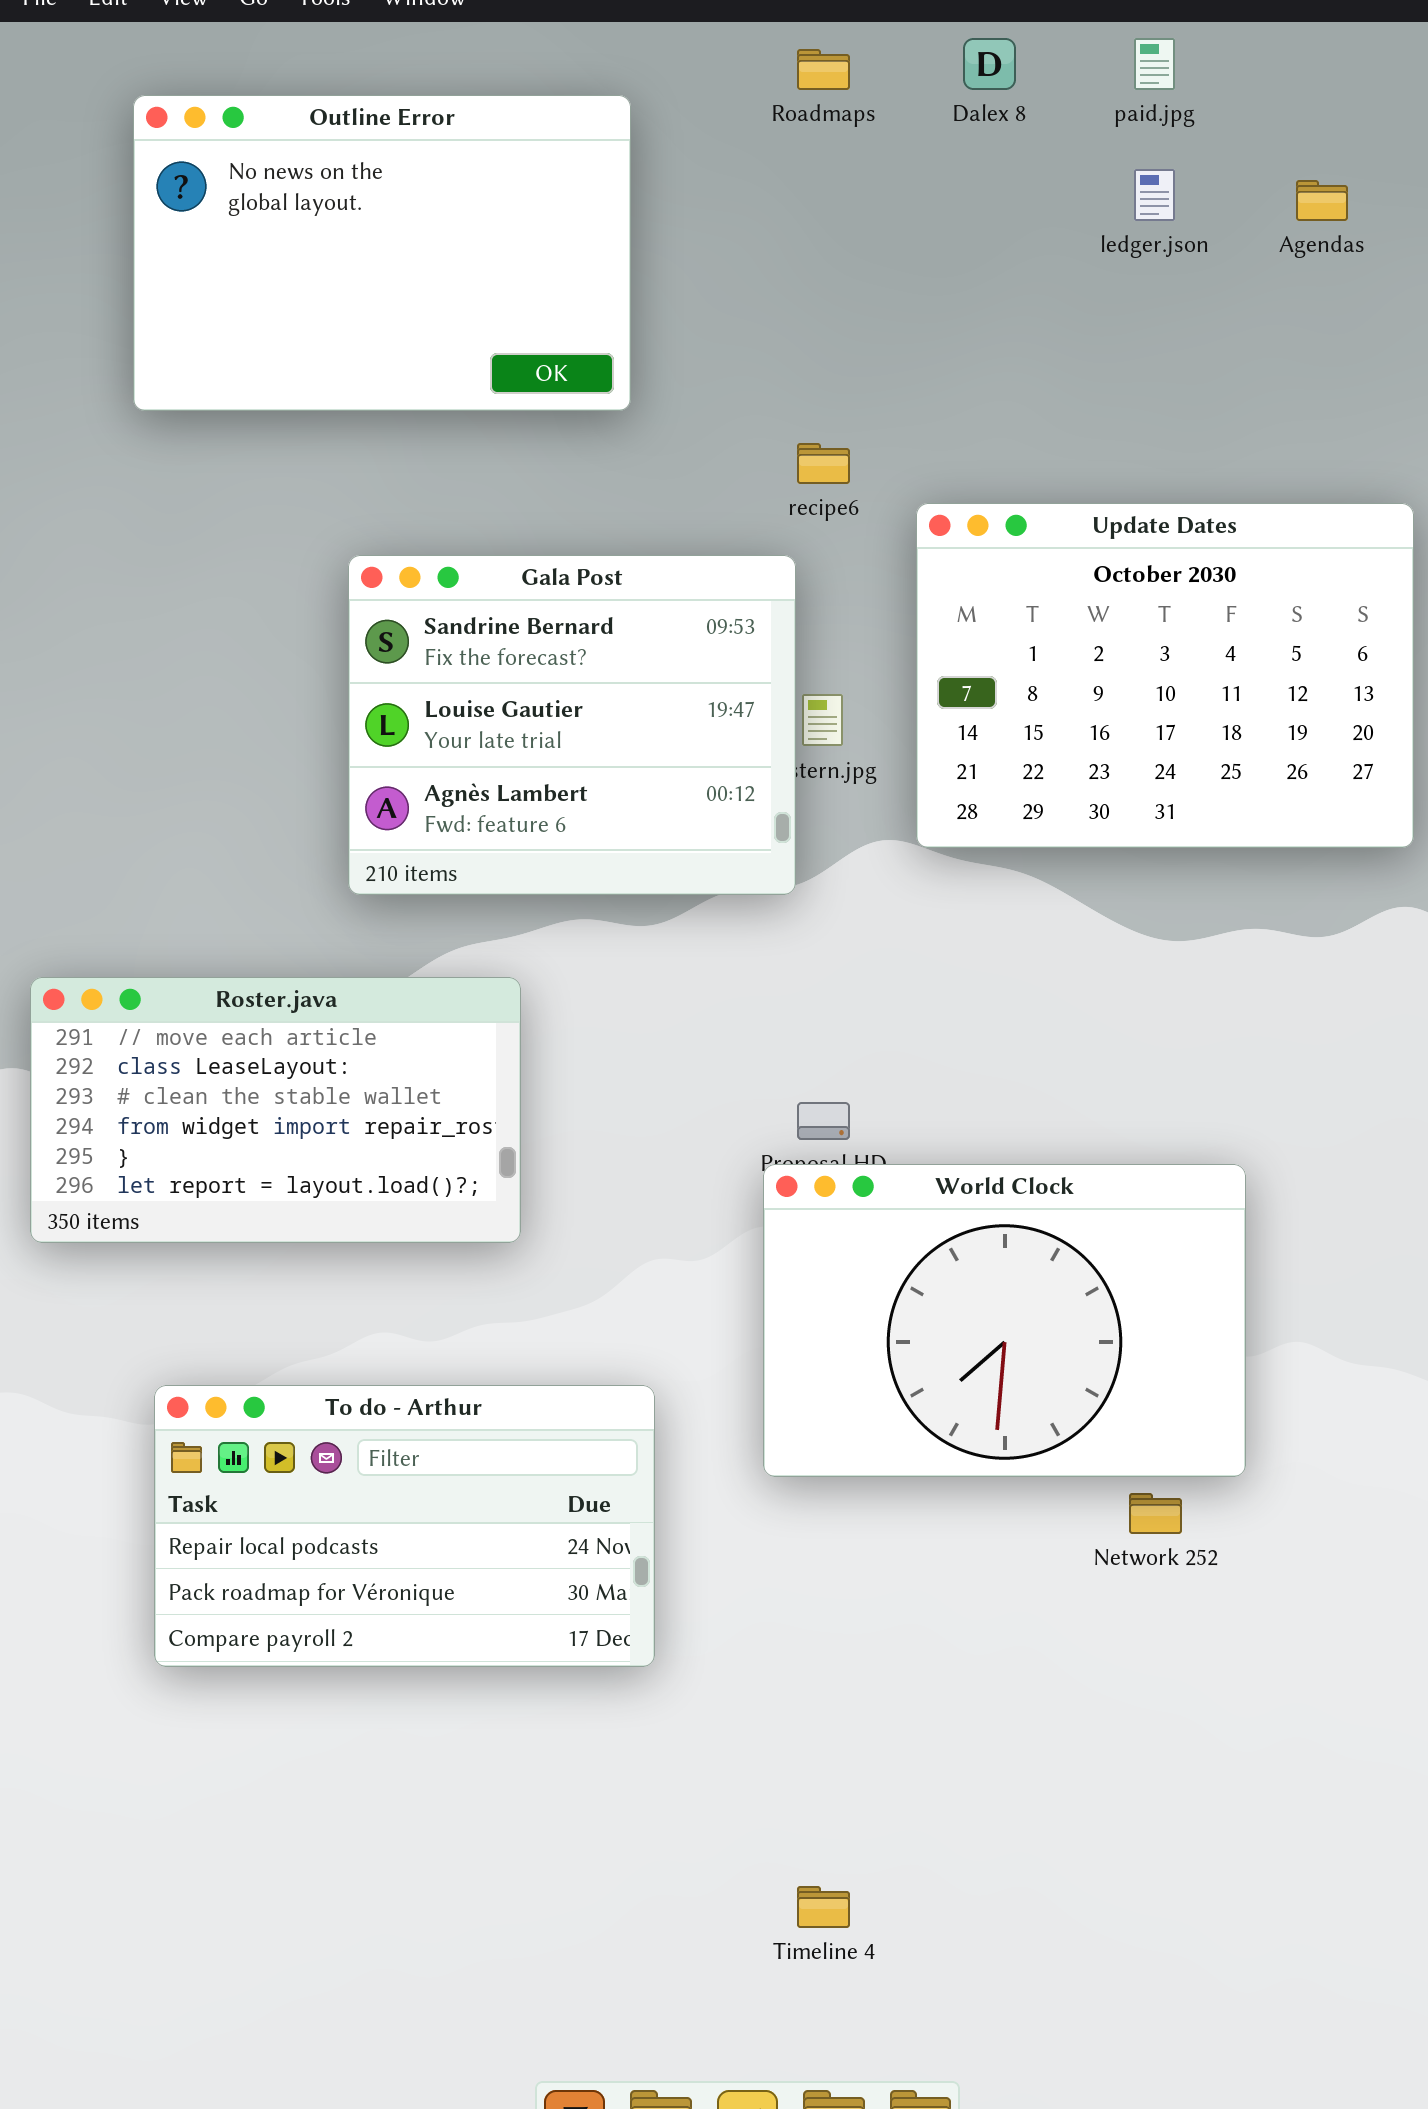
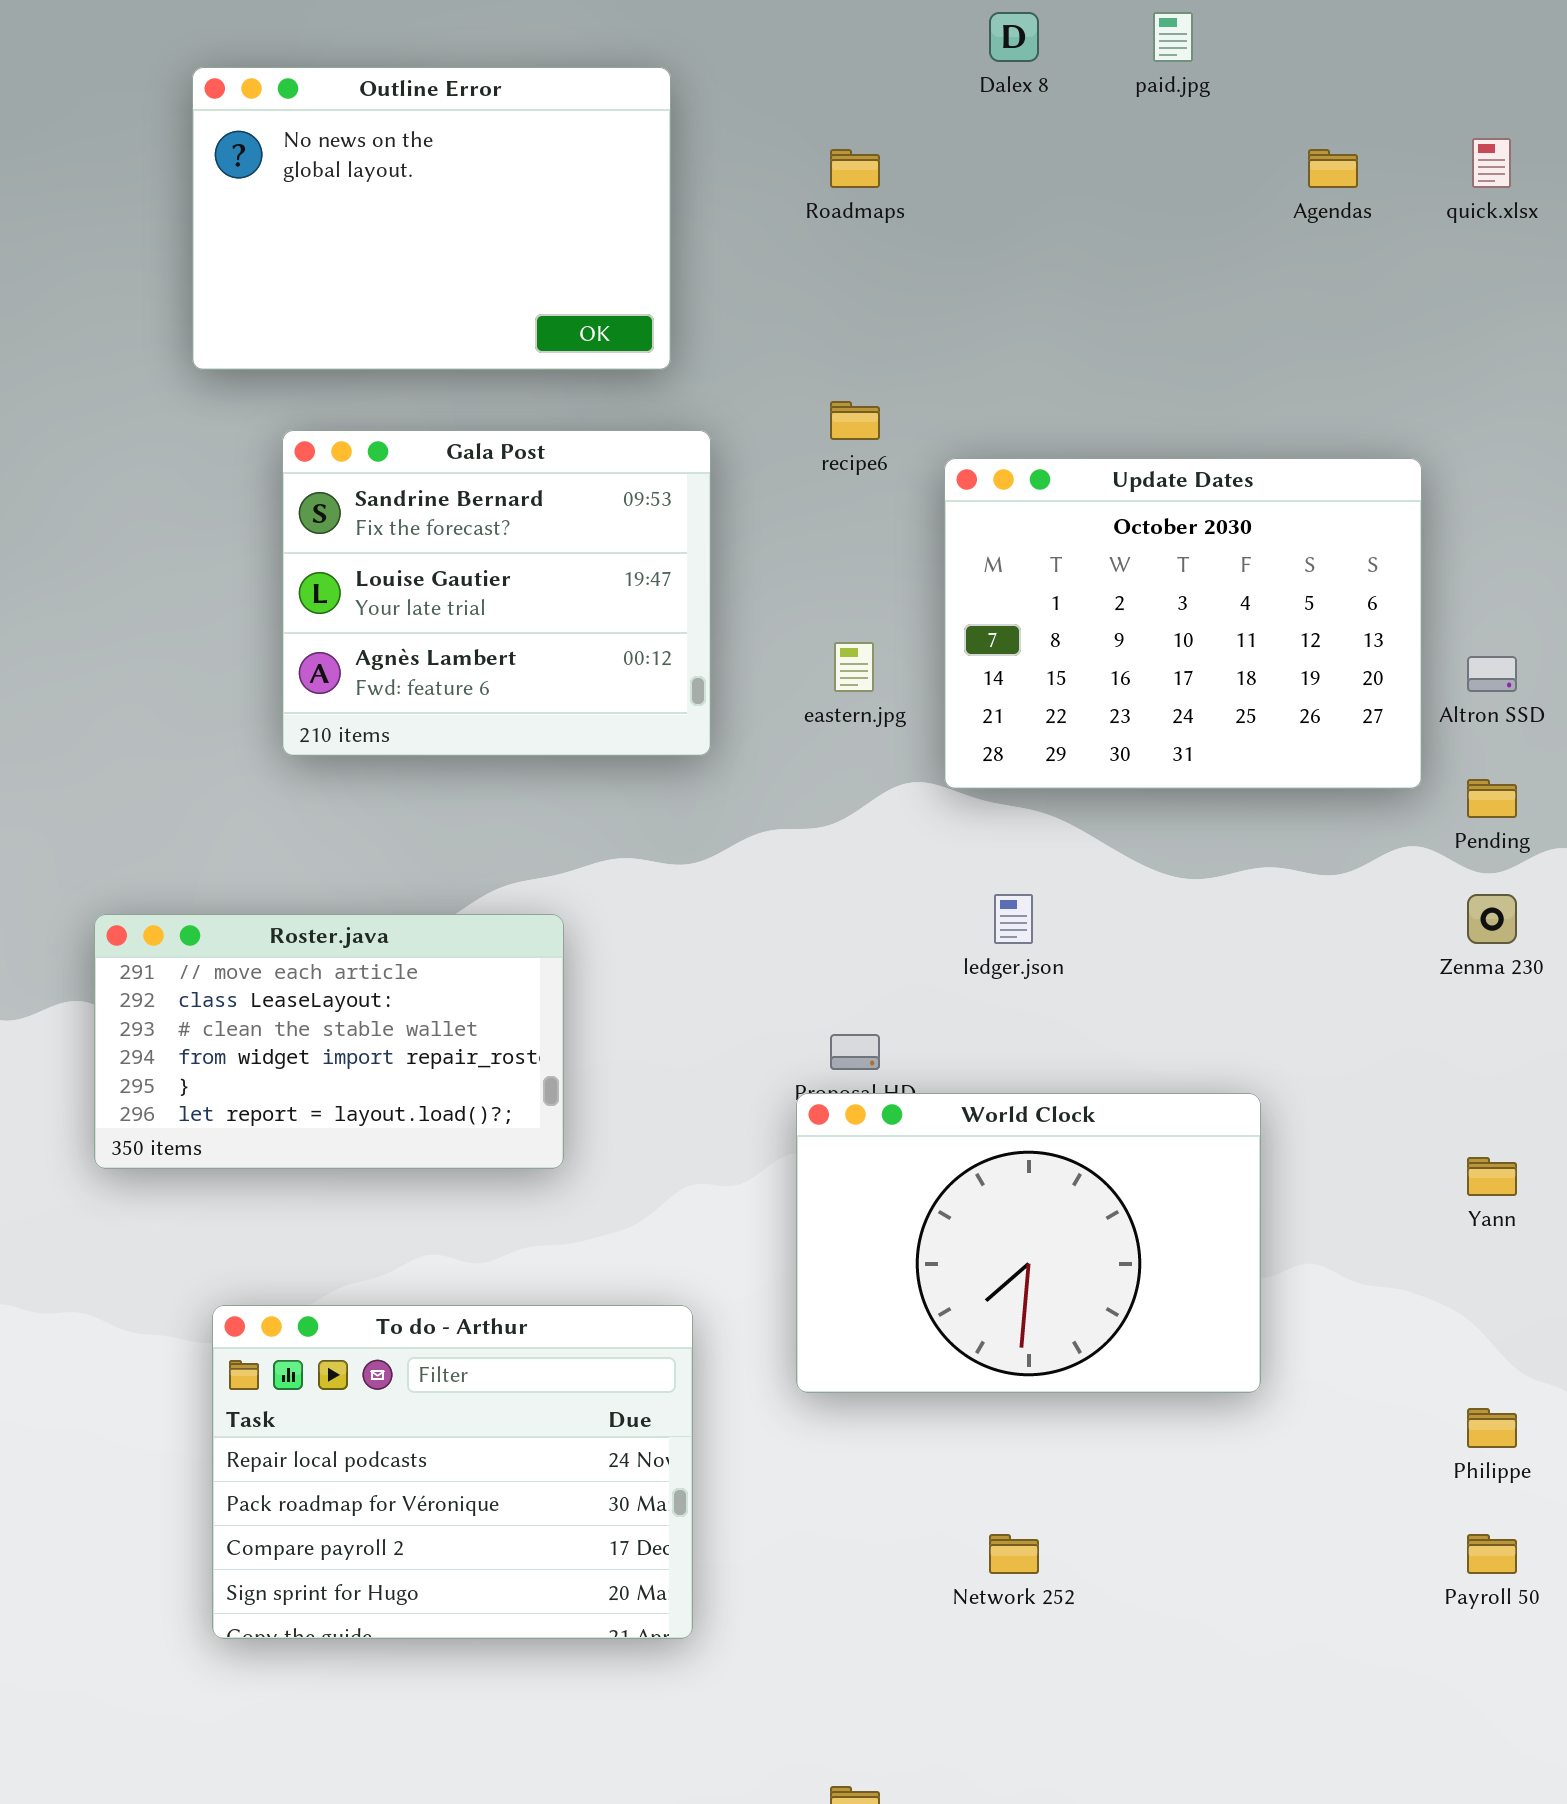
Roadmaps: [797,49,850,90] -> [830,149,880,188], moved
ledger.json: [1134,169,1175,221] -> [994,894,1033,944], moved
Gala Post: [348,555,796,895] -> [282,430,711,756], moved
To do - Arthur: [154,1385,655,1667] -> [212,1305,693,1639], resized
Network 252: [1129,1493,1182,1534] -> [989,1534,1039,1574], moved

